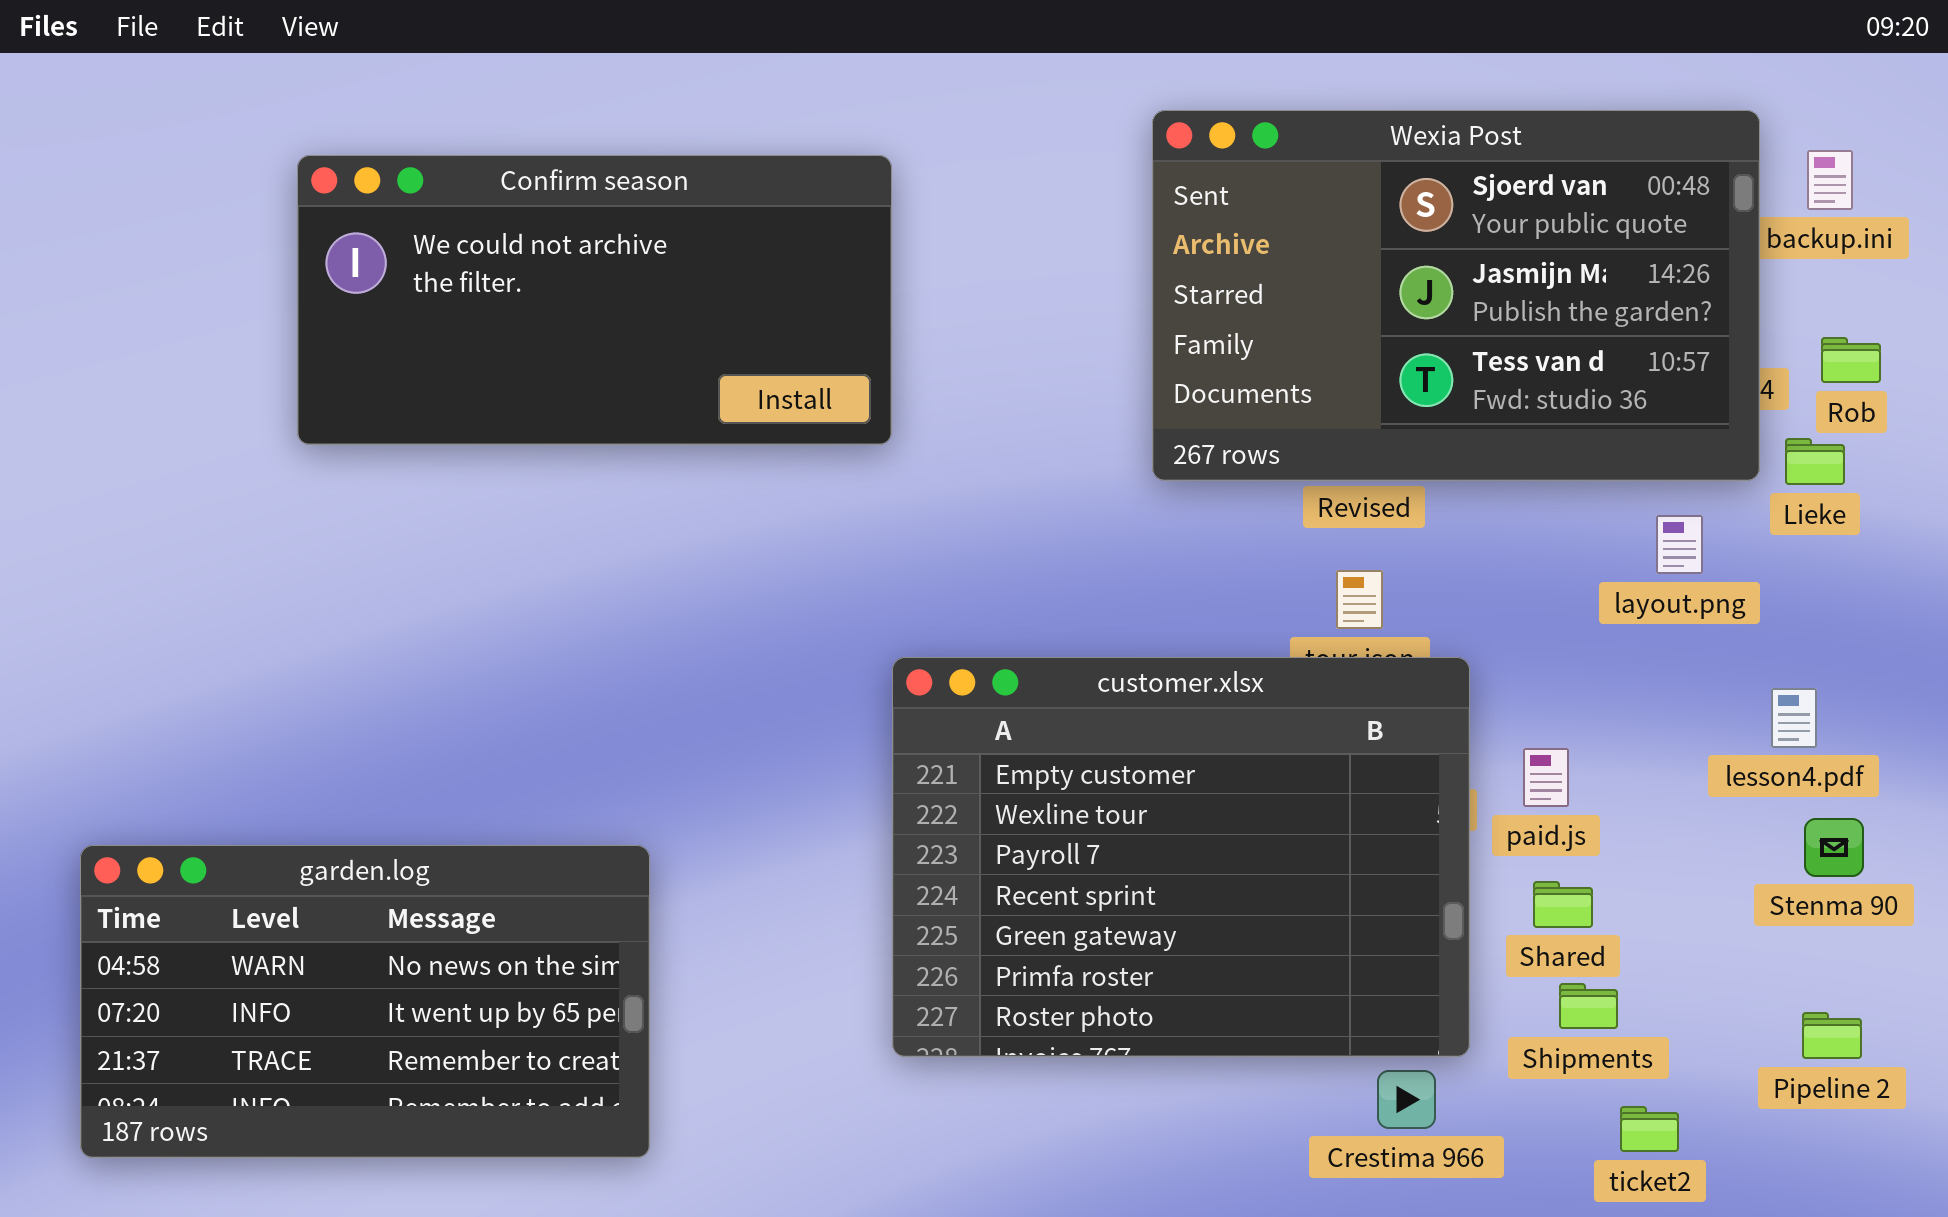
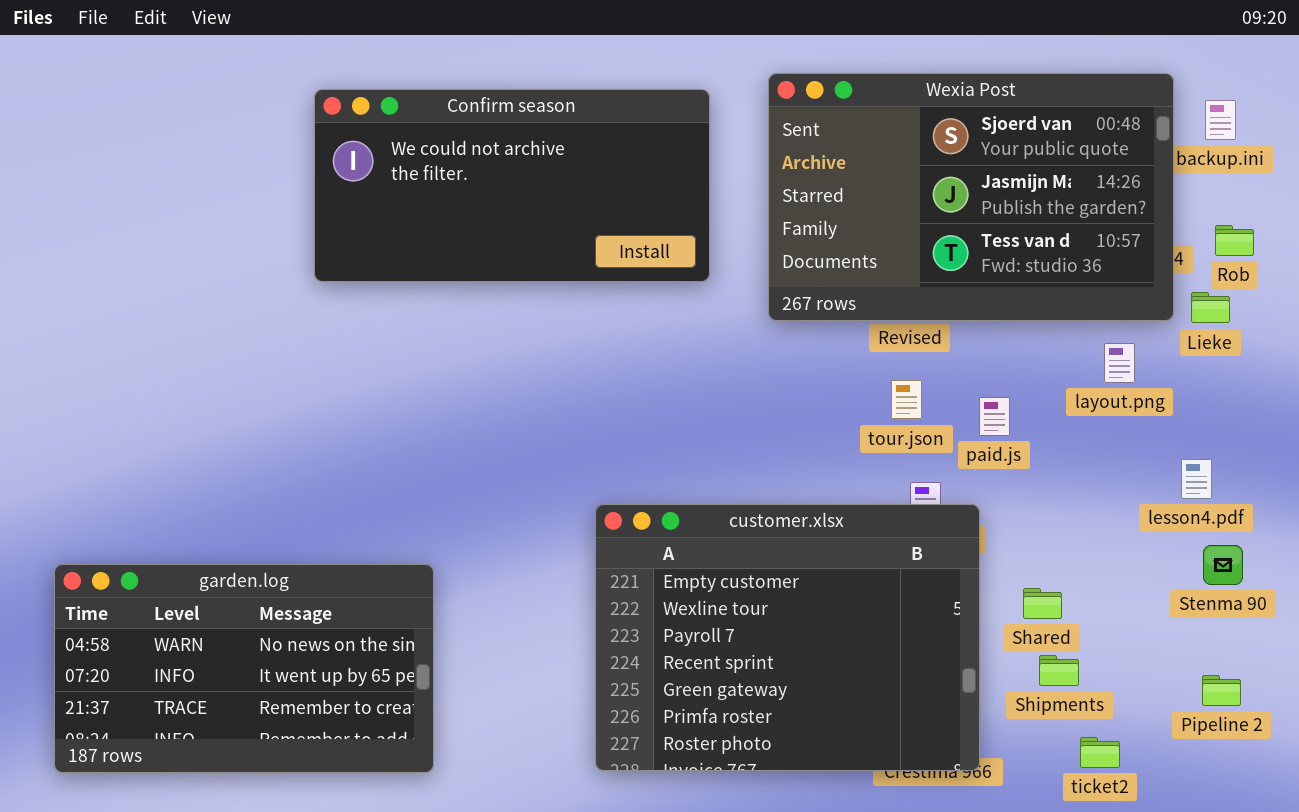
Confirm season: [297,155,892,445] -> [314,89,710,282], moved
customer.xlsx: [892,657,1470,1057] -> [595,504,980,771], moved
paid.js: [1523,748,1569,807] -> [979,397,1010,436], moved

